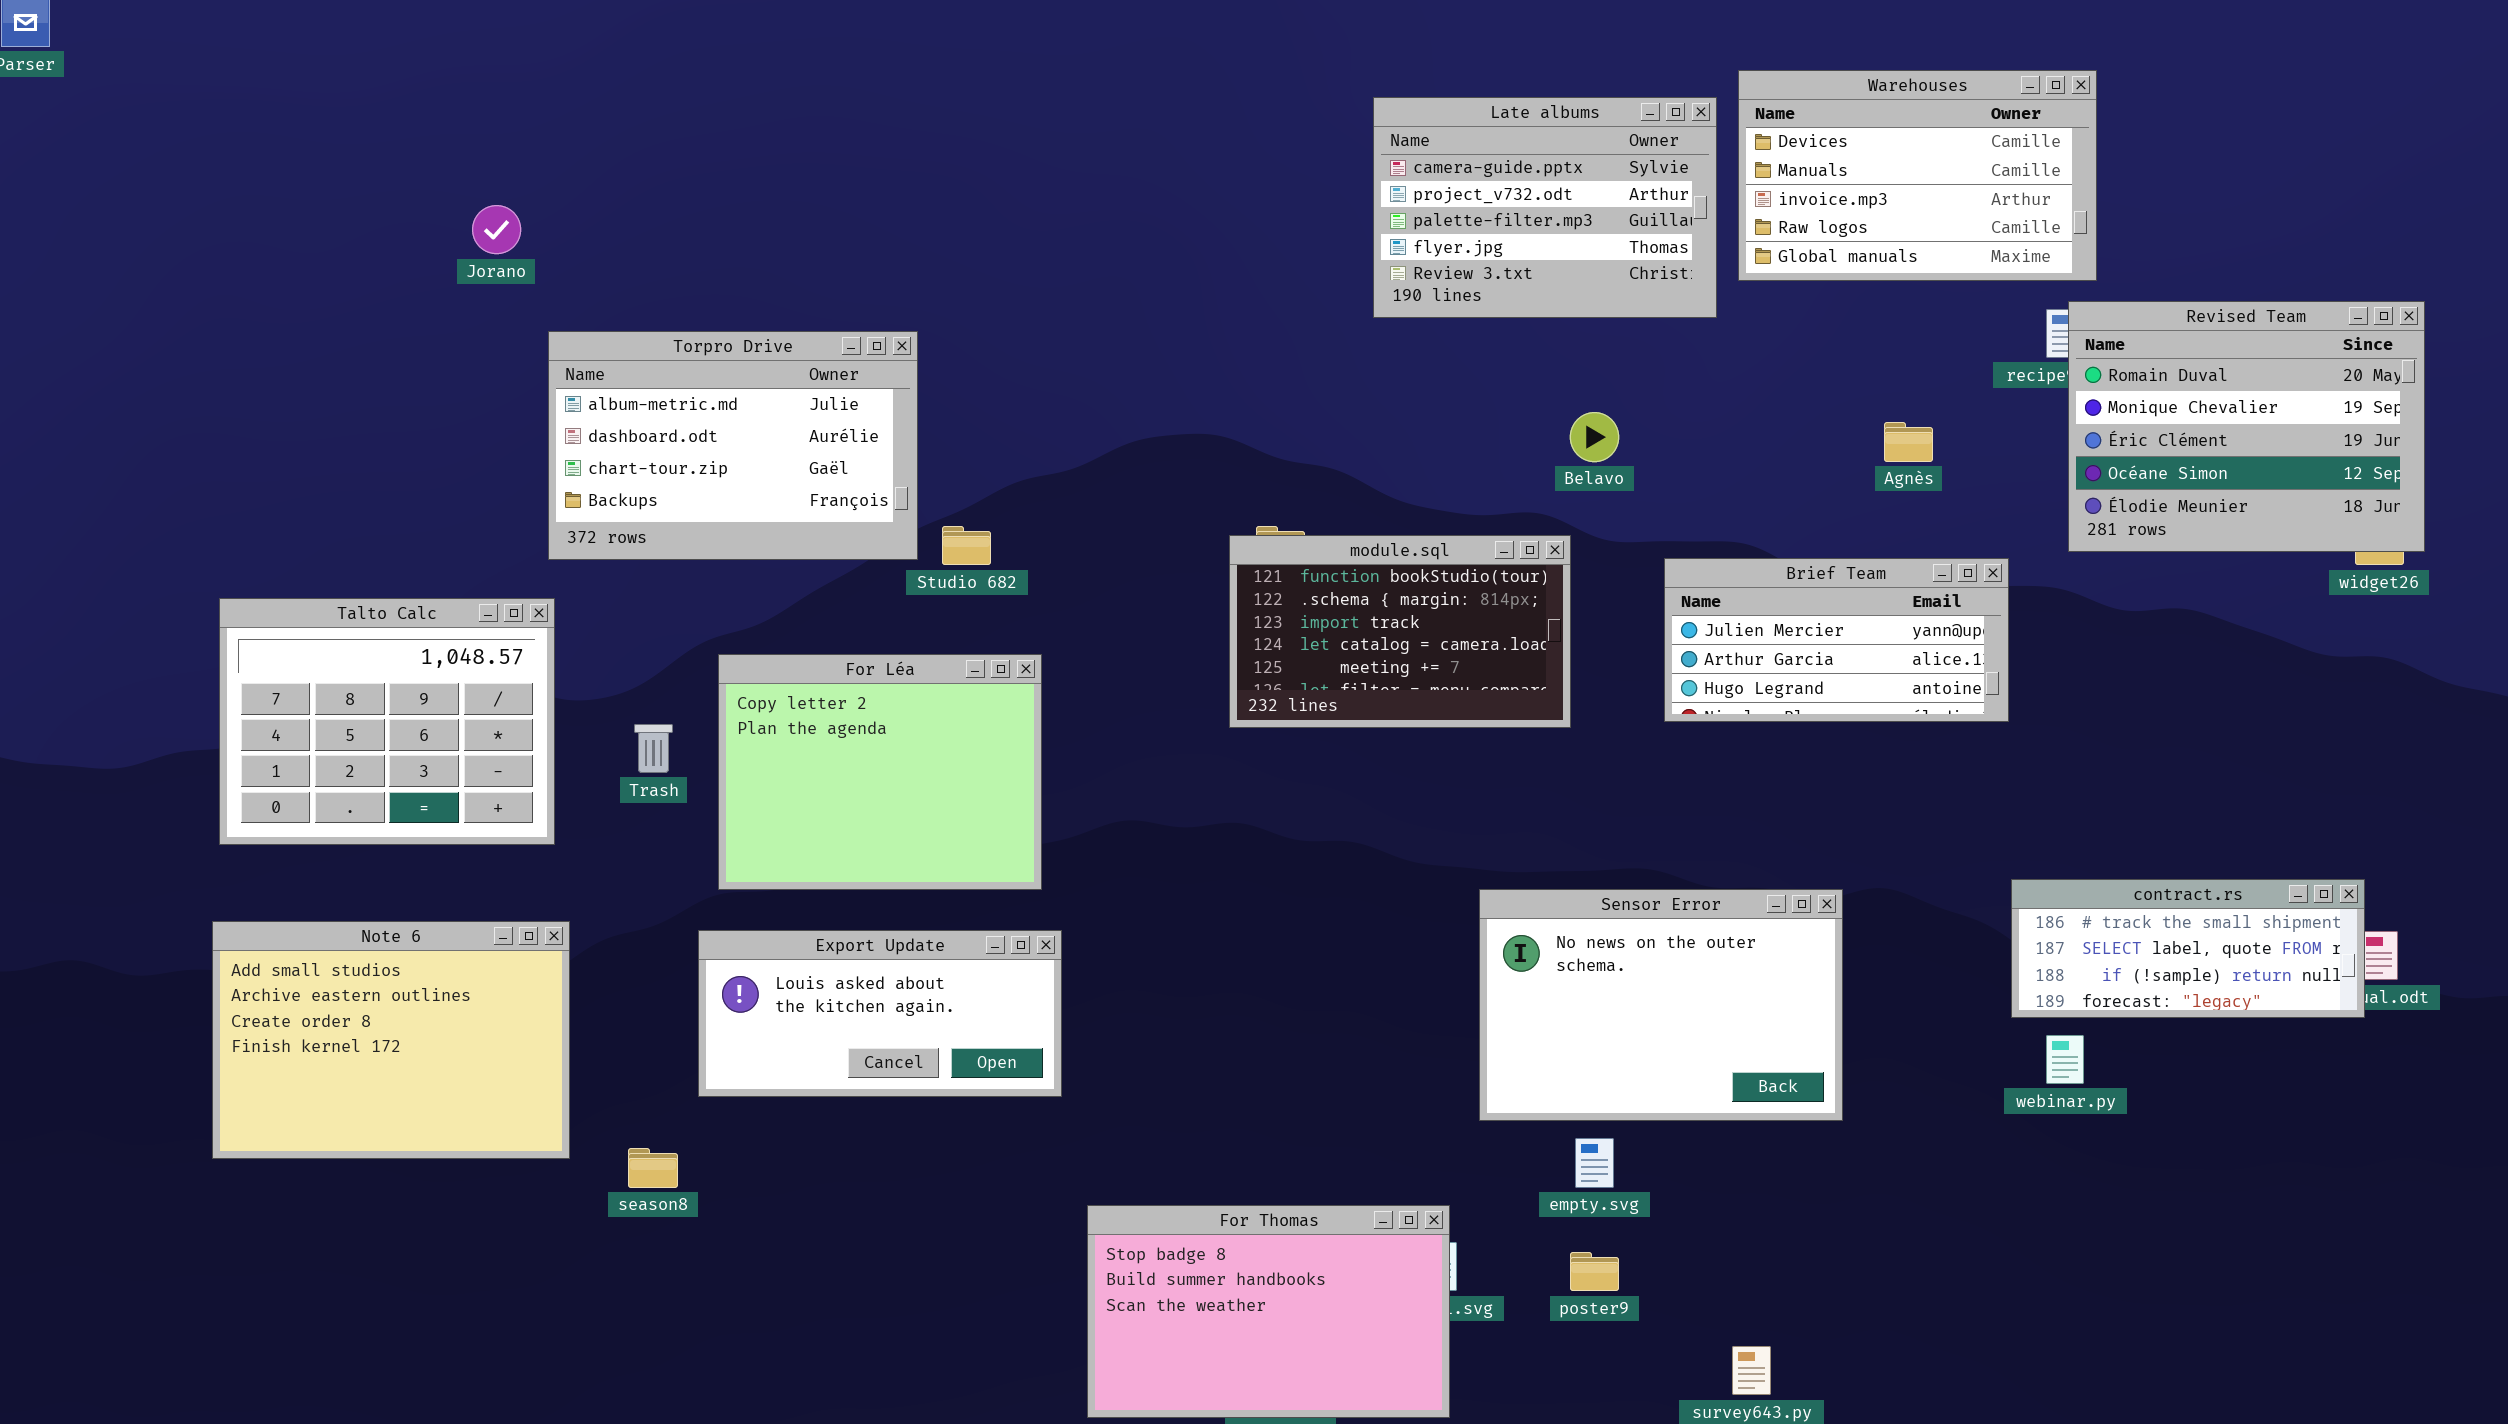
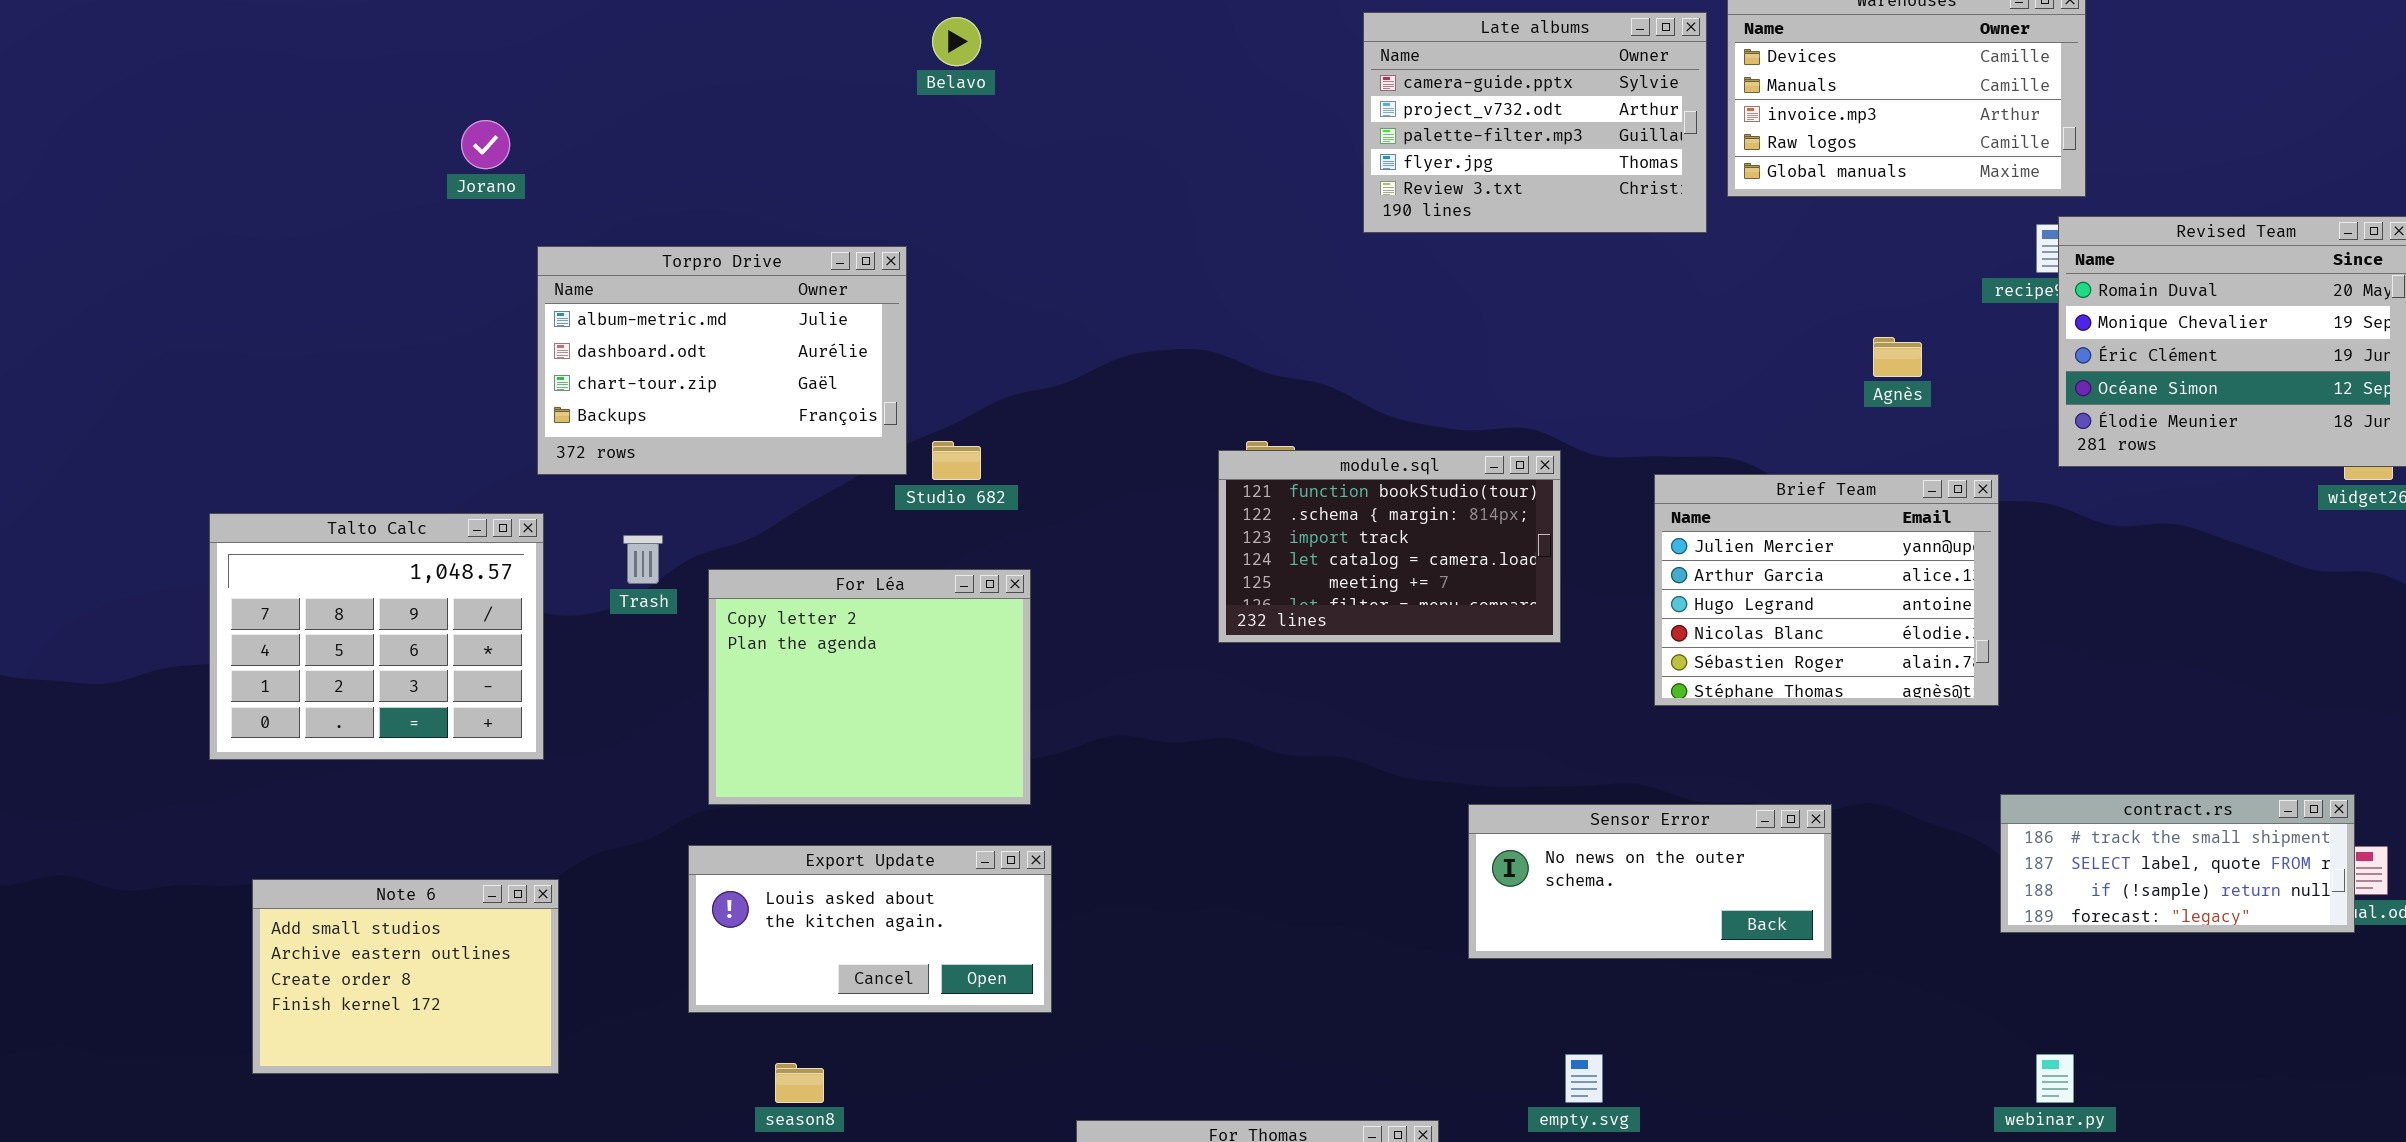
Belavo: [1570,412,1619,462] -> [932,17,981,66], moved
Brief Team: [1664,558,2009,722] -> [1654,474,1999,706], resized
Trash: [634,724,673,773] -> [623,535,663,584], moved
Sensor Error: [1479,889,1843,1121] -> [1468,804,1832,959], resized
Note 6: [212,921,570,1159] -> [252,879,559,1074], resized
webinar.py: [2046,1035,2084,1084] -> [2036,1054,2074,1103], moved
season8: [628,1148,678,1188] -> [775,1063,824,1103], moved

